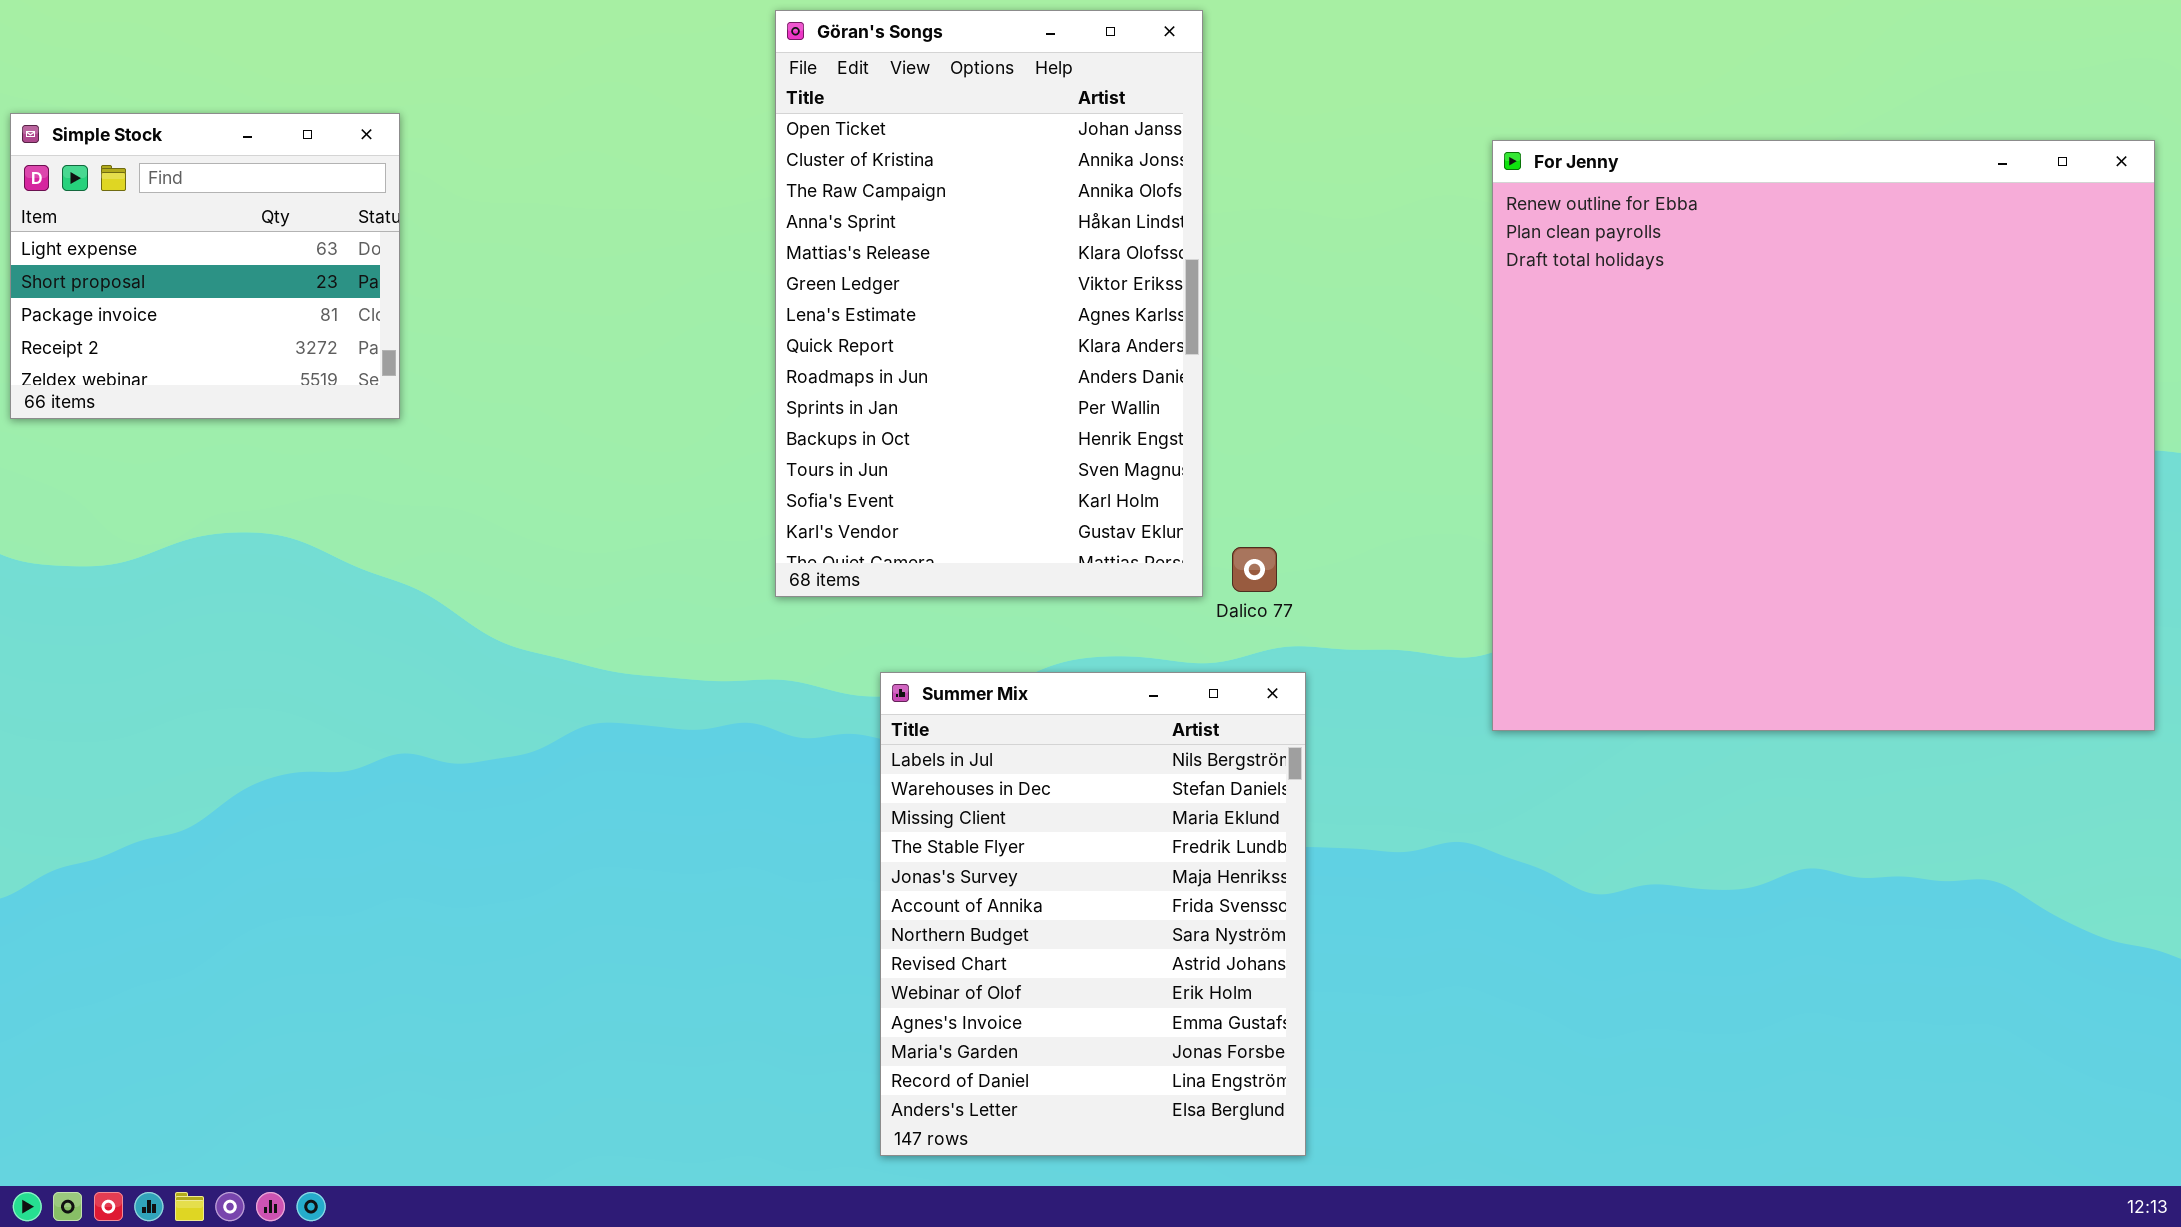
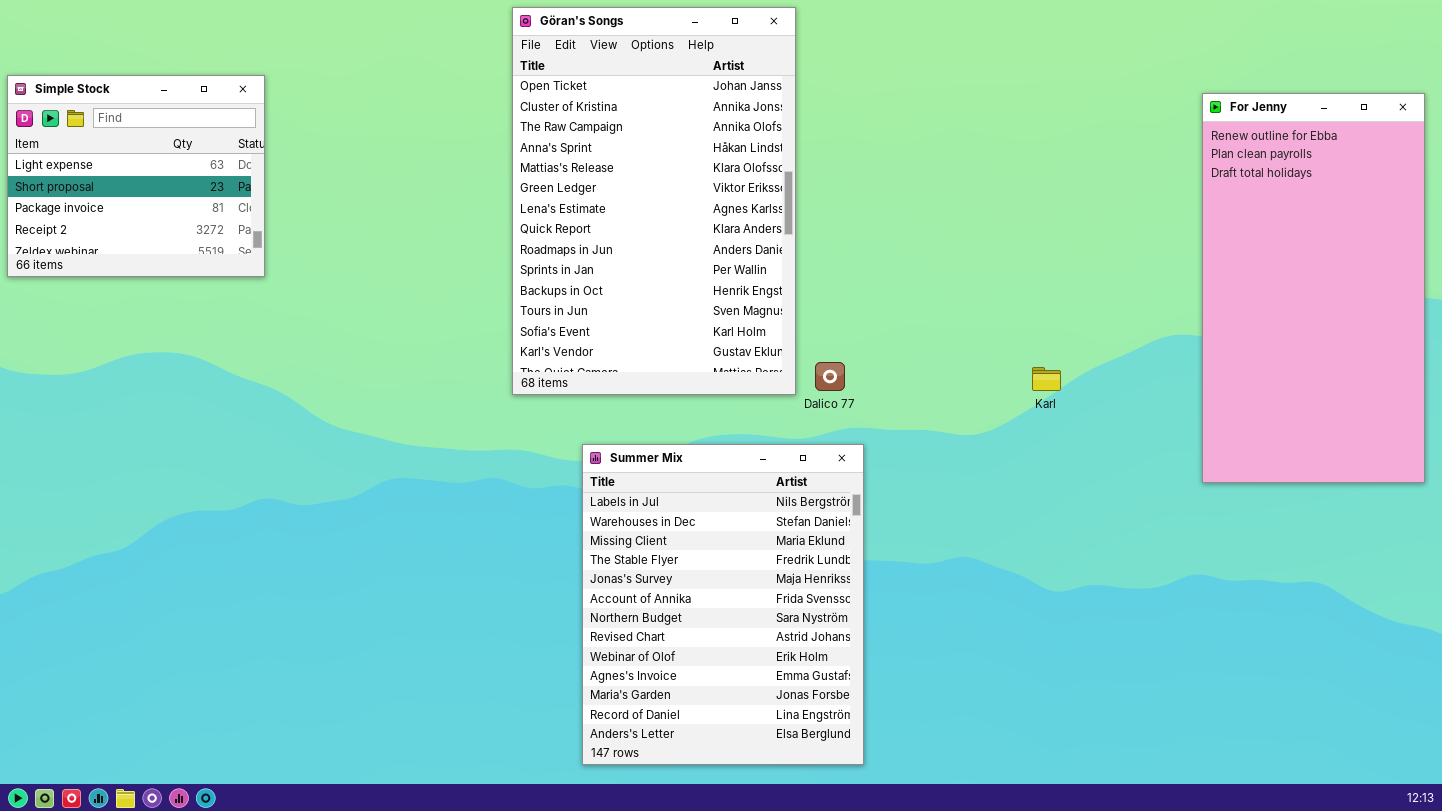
For Jenny: [1492,140,2155,731] -> [1202,93,1425,483], resized

